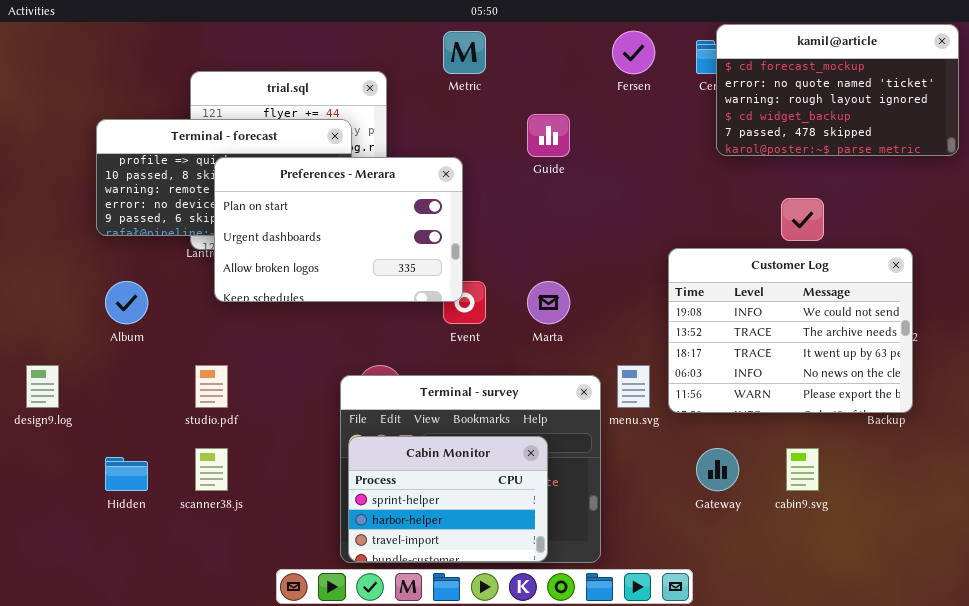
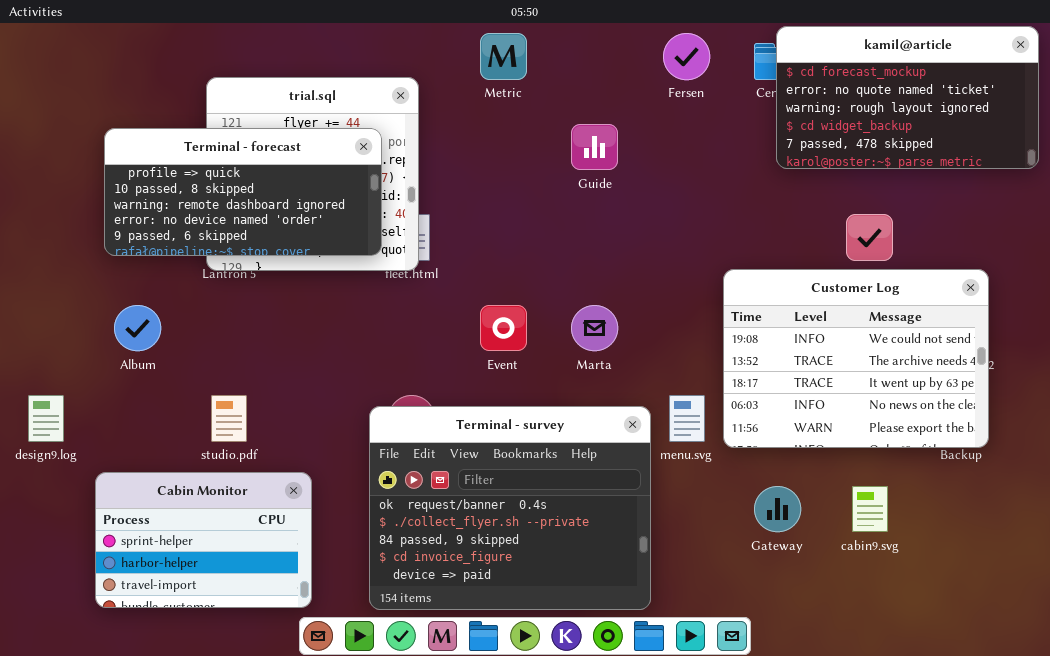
Preferences - Merara: [214,157,463,302] -> none, closed
Cabin Monitor: [348,436,548,562] -> [95,472,312,608], moved

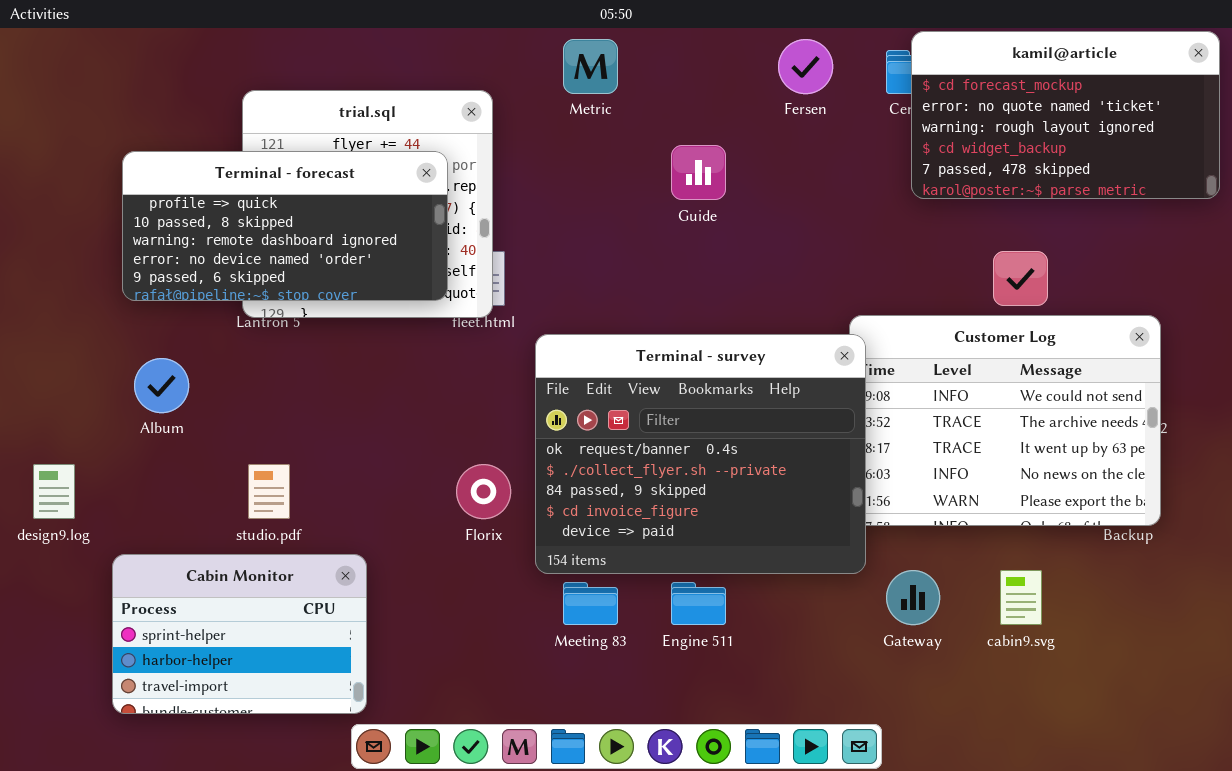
Terminal - survey: [369,406,651,610] -> [535,334,866,574], moved

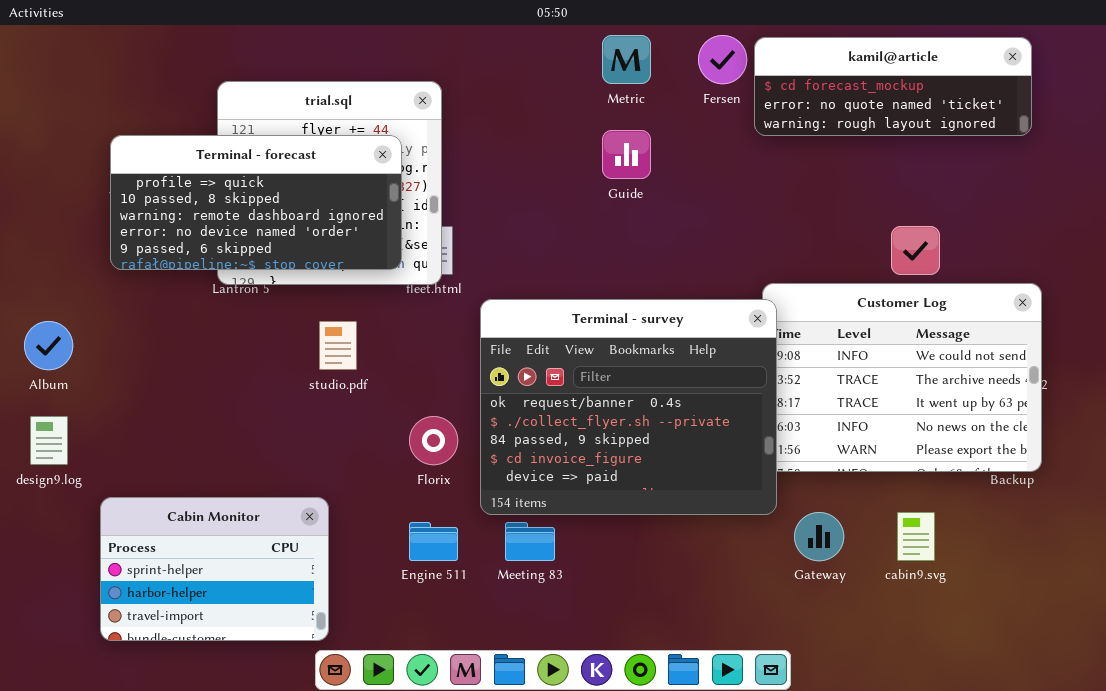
kamil@article: [911,31,1220,199] -> [754,37,1032,136], moved, resized
Metric: [563,39,618,94] -> [602,35,651,84], moved
Album: [134,358,189,413] -> [24,321,73,370], moved
studio.pdf: [248,464,290,519] -> [319,321,357,370], moved
Engine 511: [671,582,726,625] -> [409,522,458,561], moved

